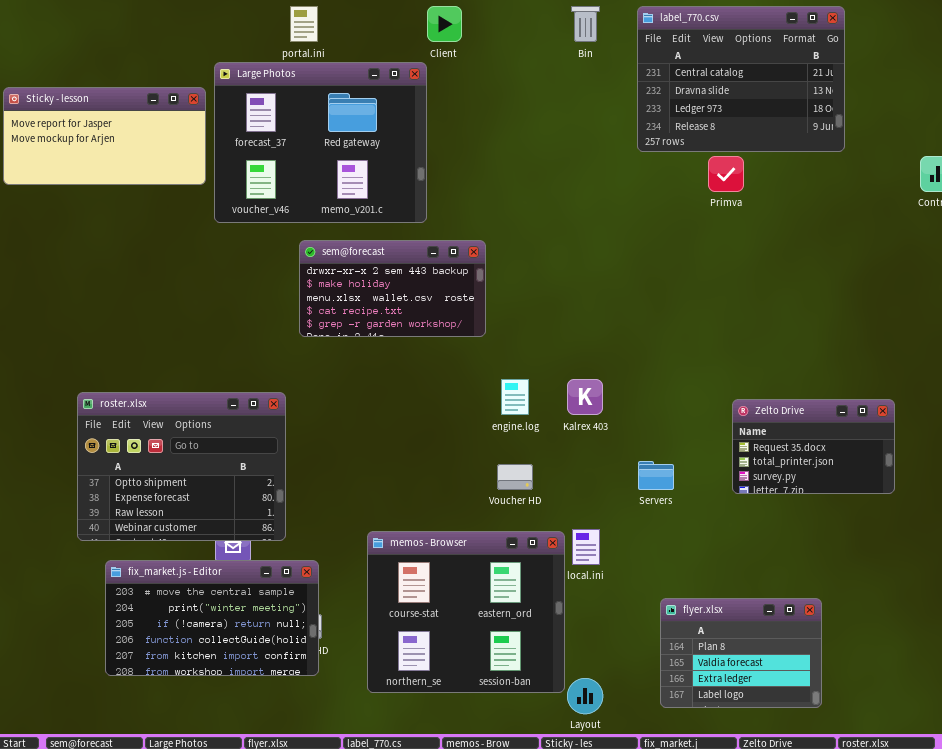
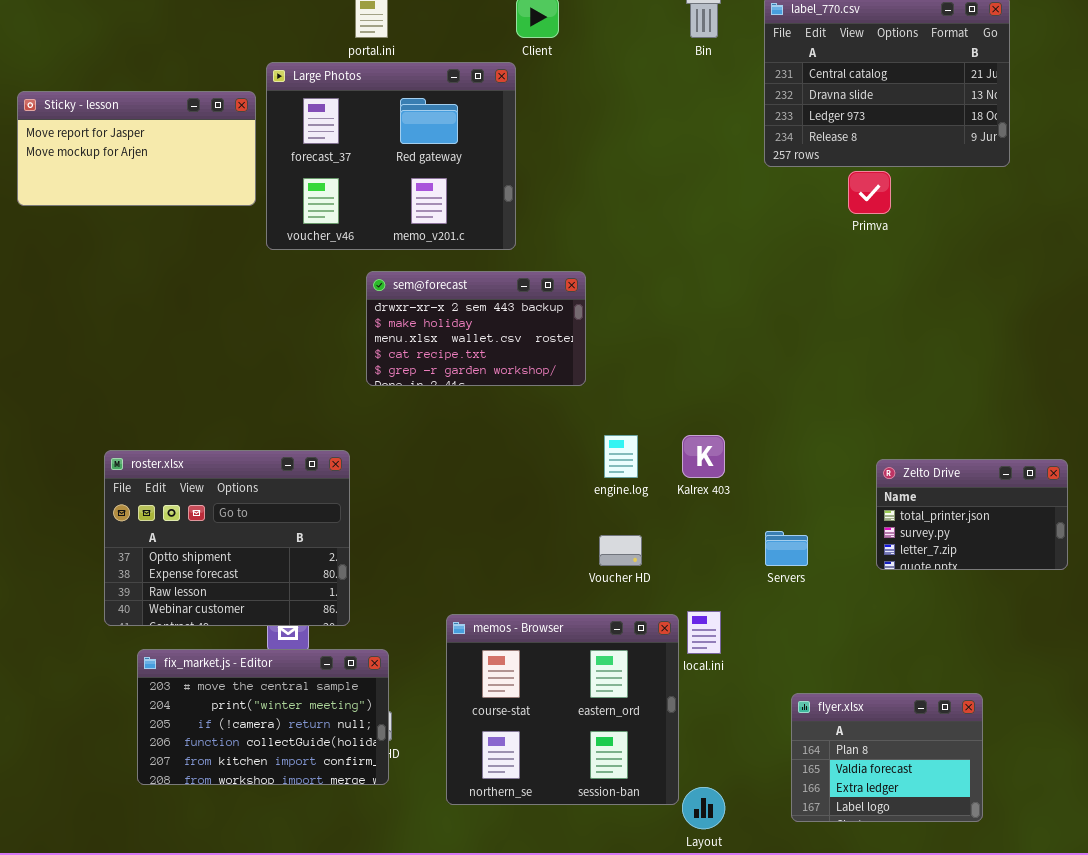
Zelto Drive: [732,399,895,494] -> [876,459,1068,570], scrolled down 1 row

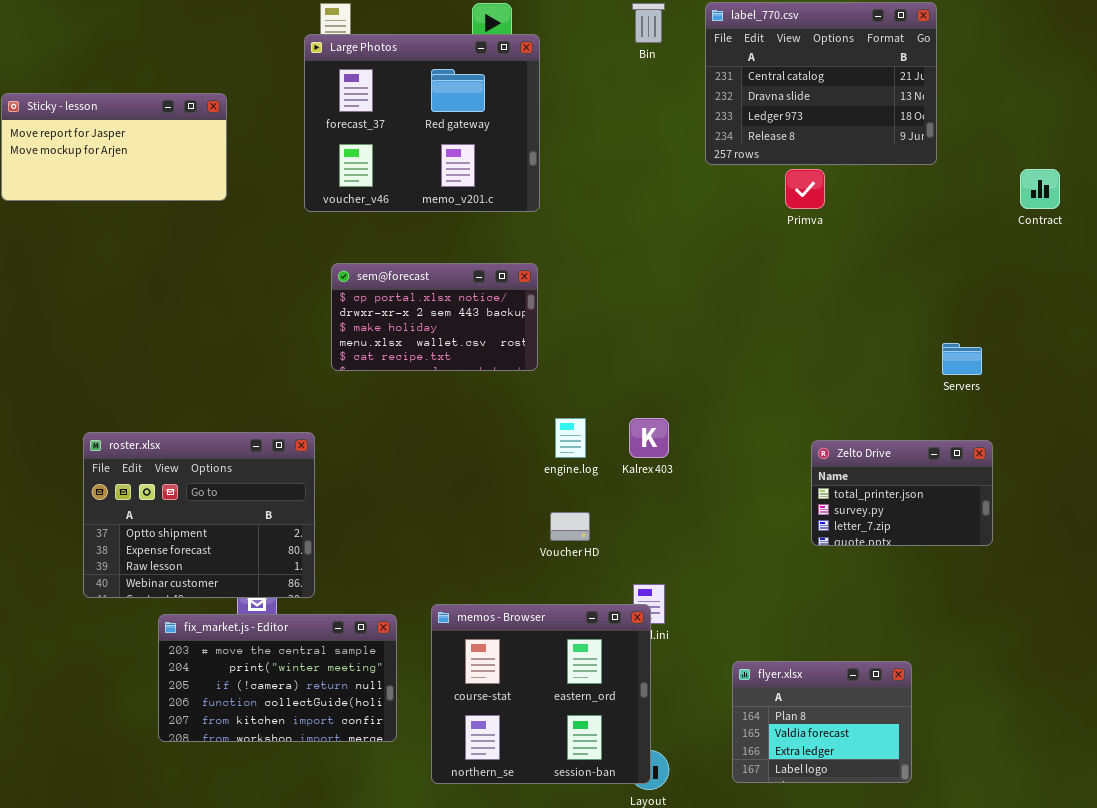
Large Photos: [266,62,516,250] -> [304,34,540,212], moved
sem@forecast: [366,271,586,386] -> [331,263,538,371], scrolled up 1 row
Servers: [765,531,808,566] -> [942,343,982,375], moved
memos - Browser: [446,614,679,805] -> [431,604,651,784], moved
fix_market.js - Editor: [137,649,389,785] -> [158,614,397,742], moved

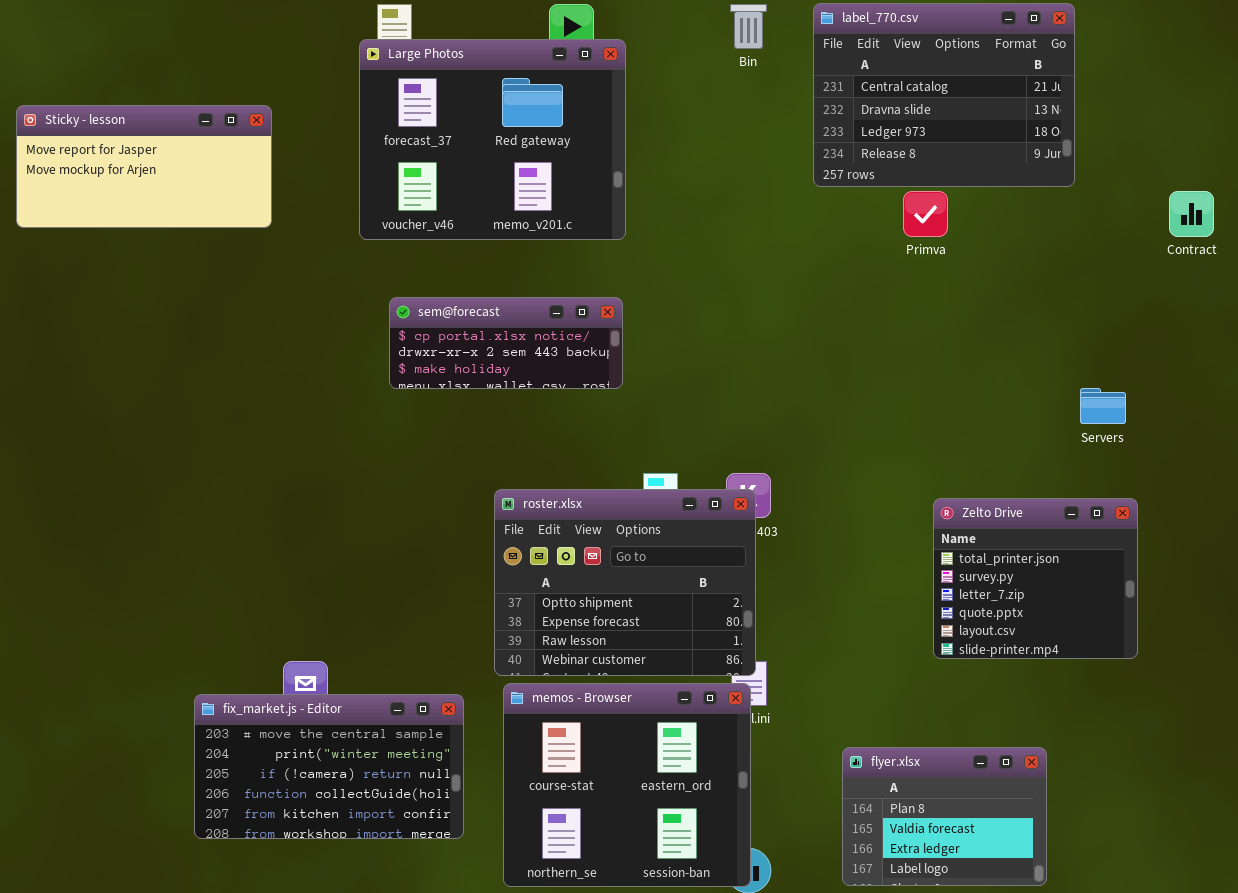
sem@forecast: [331,263,538,371] -> [389,297,623,389], resized
roster.xlsx: [83,432,315,598] -> [494,489,756,676], moved
Zelto Drive: [811,440,993,546] -> [933,498,1138,659], resized

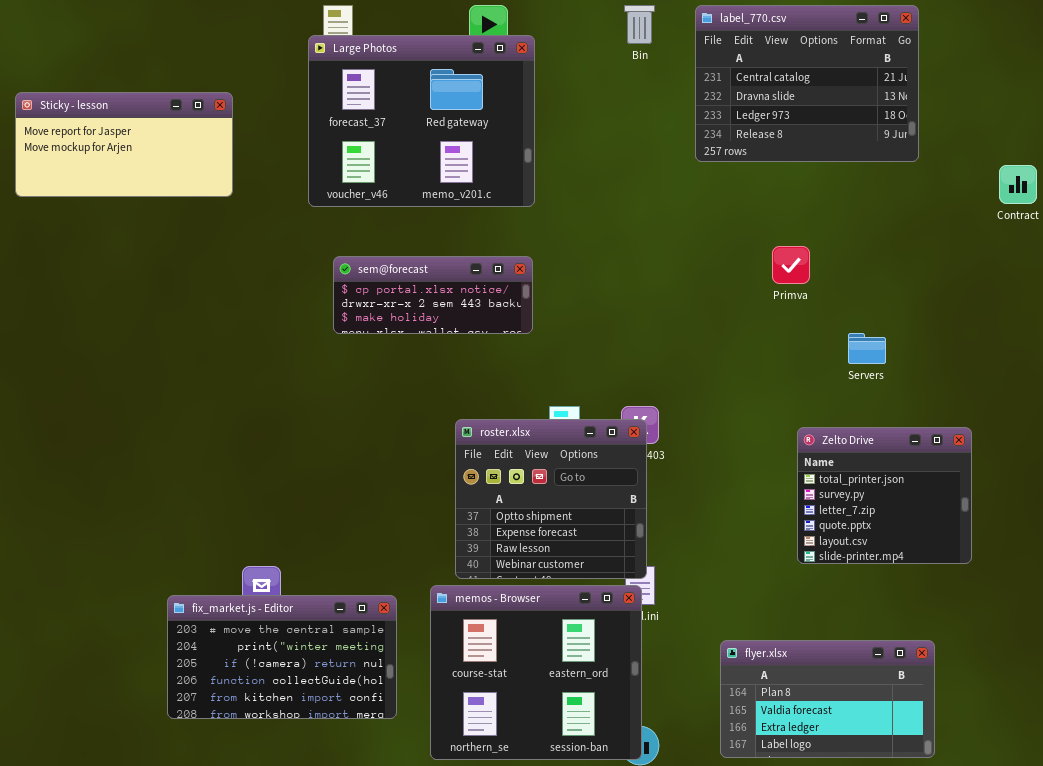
Primva: [903,191,948,237] -> [772,246,810,284], moved
Servers: [1080,388,1126,424] -> [848,333,886,364], moved
roster.xlsx: [494,489,756,676] -> [455,419,647,579], resized
flyer.xlsx: [842,747,1047,886] -> [720,640,935,758], resized

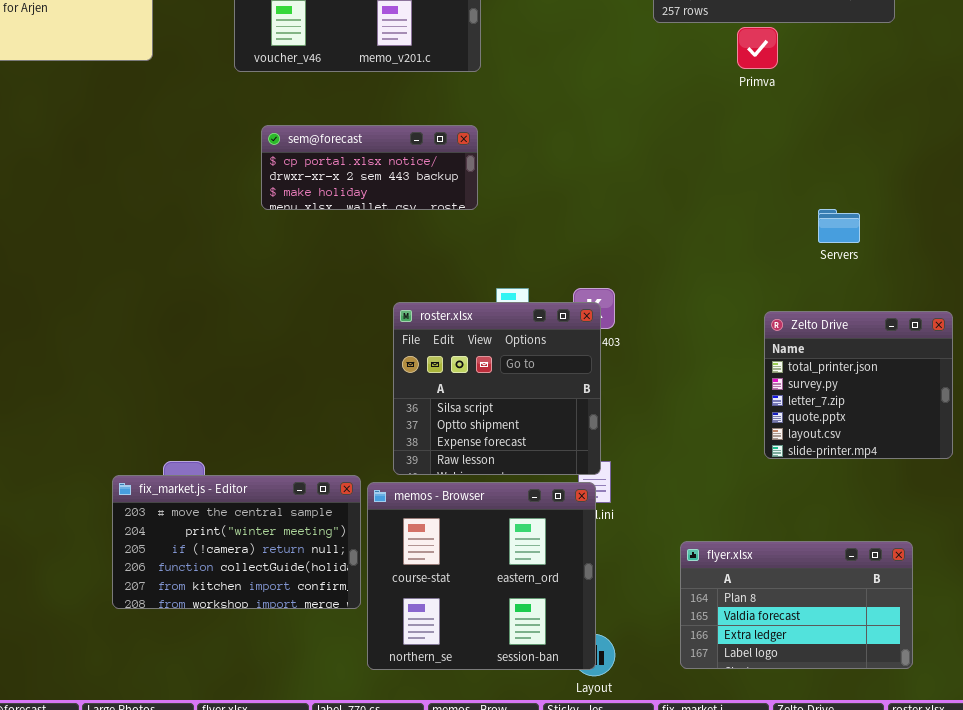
Primva: [772,246,810,284] -> [737,27,778,69], moved
roster.xlsx: [455,419,647,579] -> [393,302,601,475], scrolled up 1 row
fix_market.js - Editor: [167,595,397,719] -> [112,475,361,609], moved

